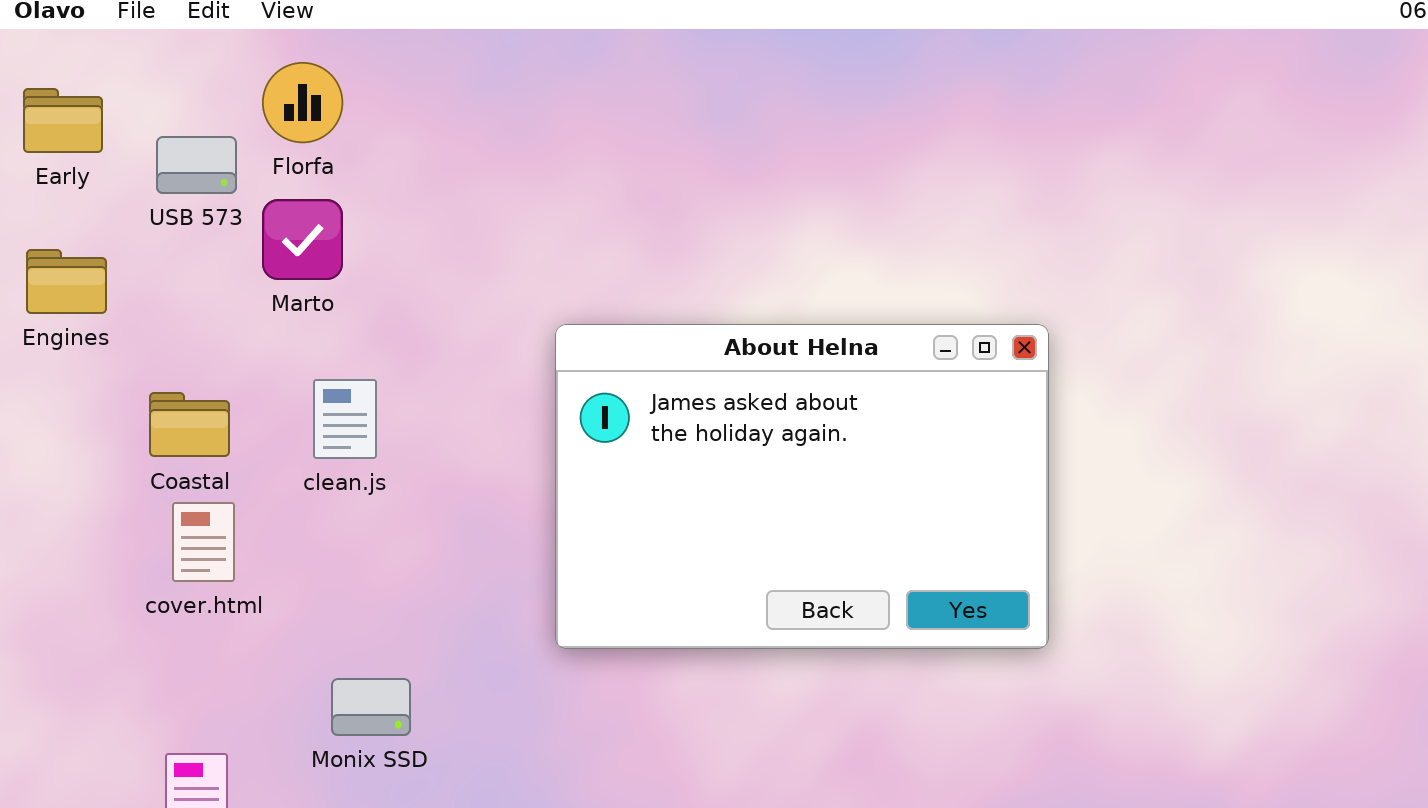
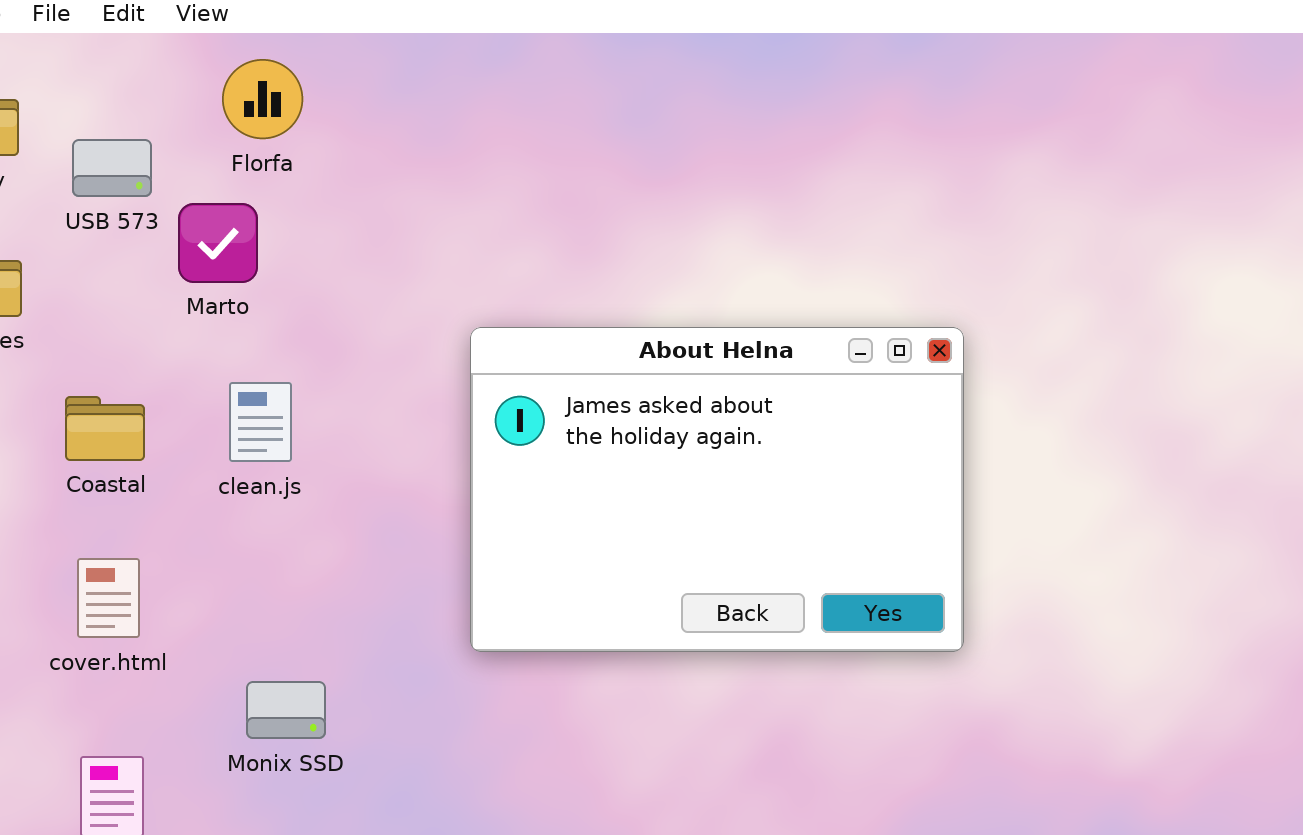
Florfa: [262,62,343,143] -> [222,59,303,139], moved
cover.html: [172,502,235,582] -> [77,558,140,638], moved

